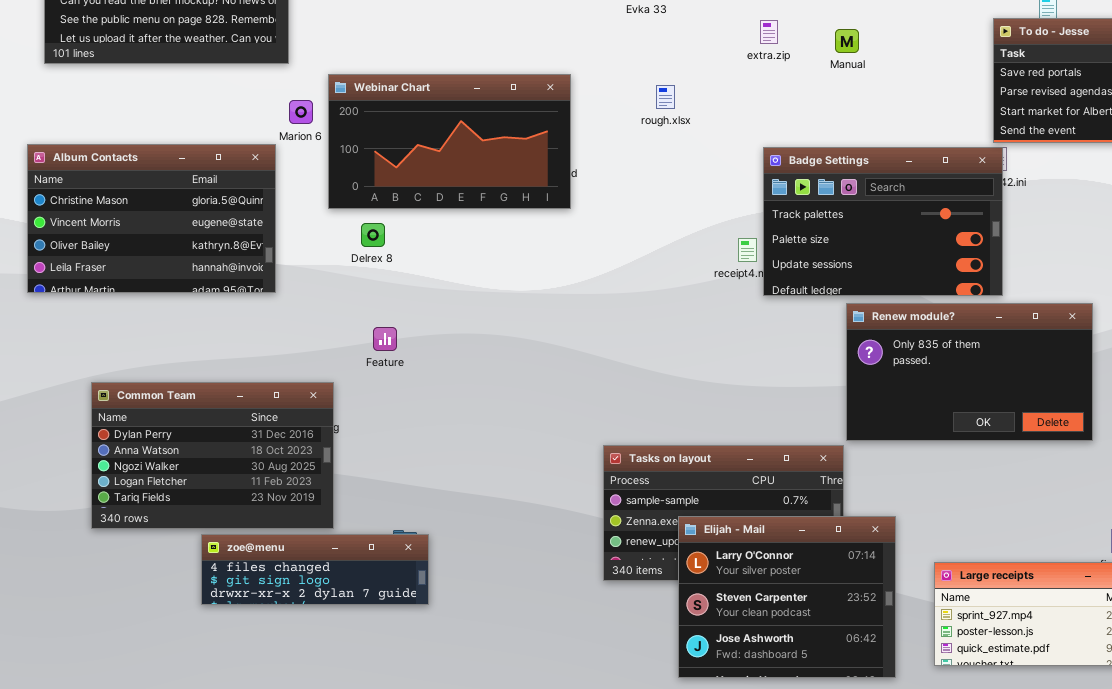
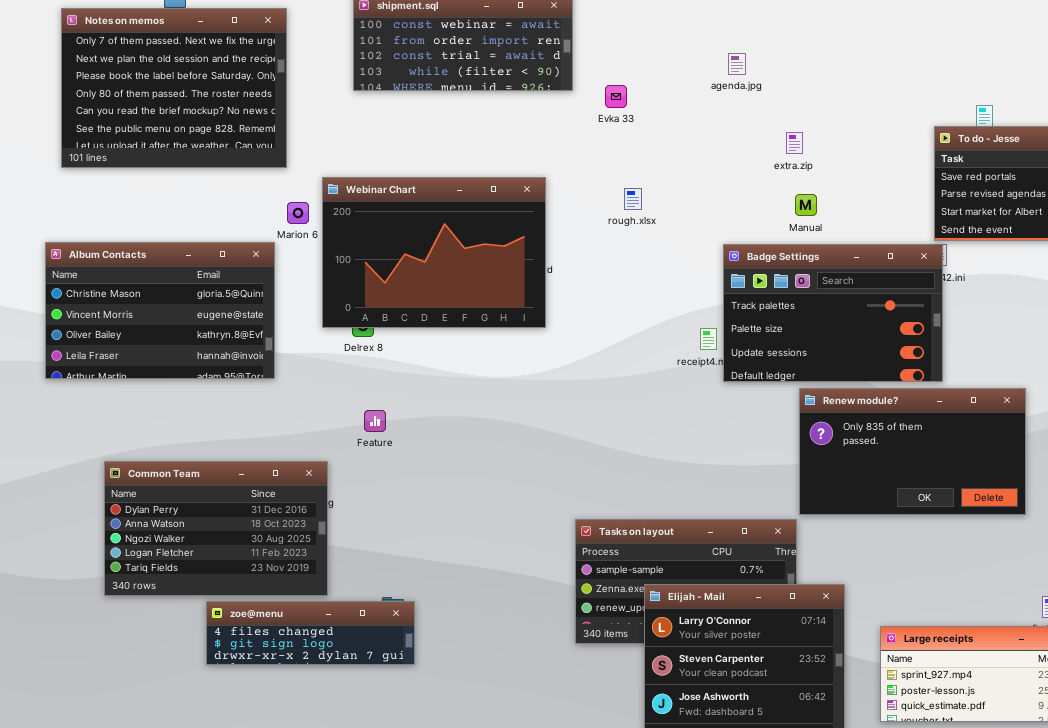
extra.zip: [760,20,778,44] -> [786,132,803,154], moved
Manual: [835,29,859,53] -> [795,194,817,216], moved
Webinar Chart: [328,74,571,209] -> [322,177,546,328], resized

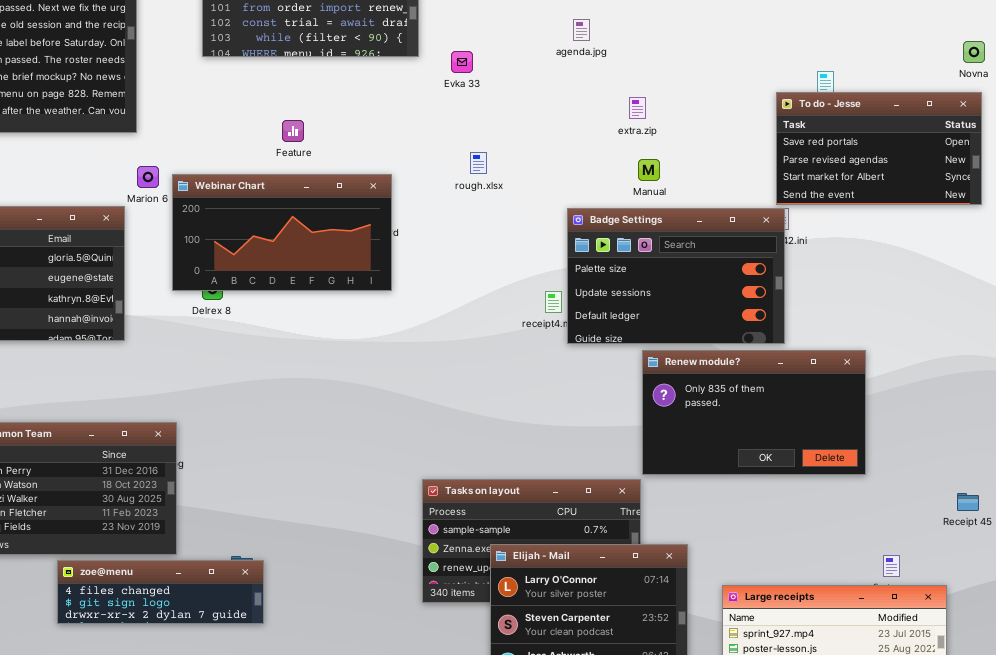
Webinar Chart: [322,177,546,328] -> [172,174,392,291], resized
Badge Settings: [723,244,943,382] -> [567,208,785,344], scrolled down 1 row
Feature: [364,410,386,432] -> [282,120,304,142], moved

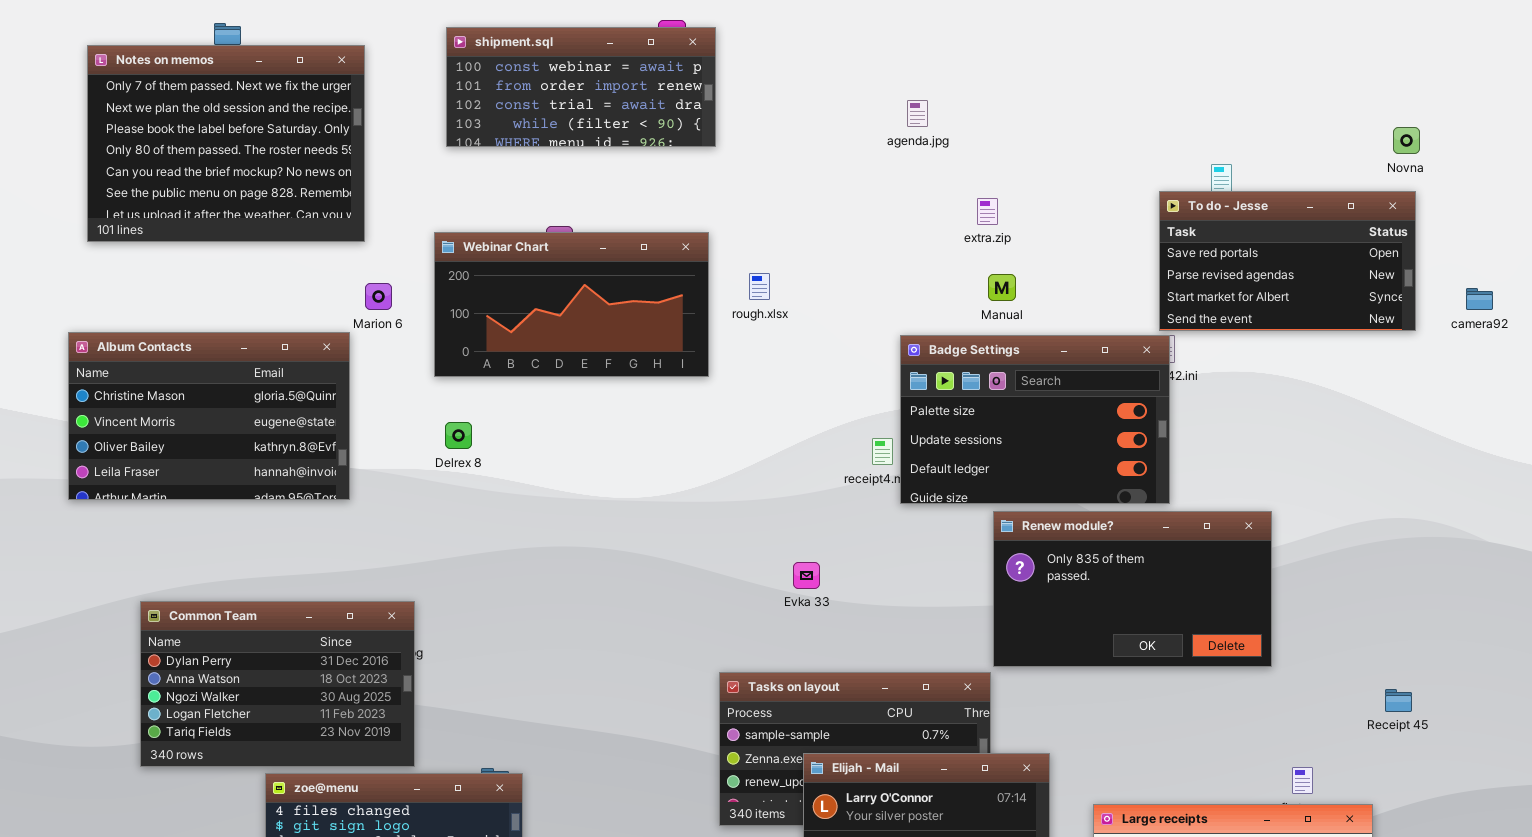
Evka 33: [451,51,473,73] -> [793,562,820,589], moved
rough.xlsx: [470,152,487,174] -> [749,273,770,300], moved
Webinar Chart: [172,174,392,291] -> [434,232,709,377], moved

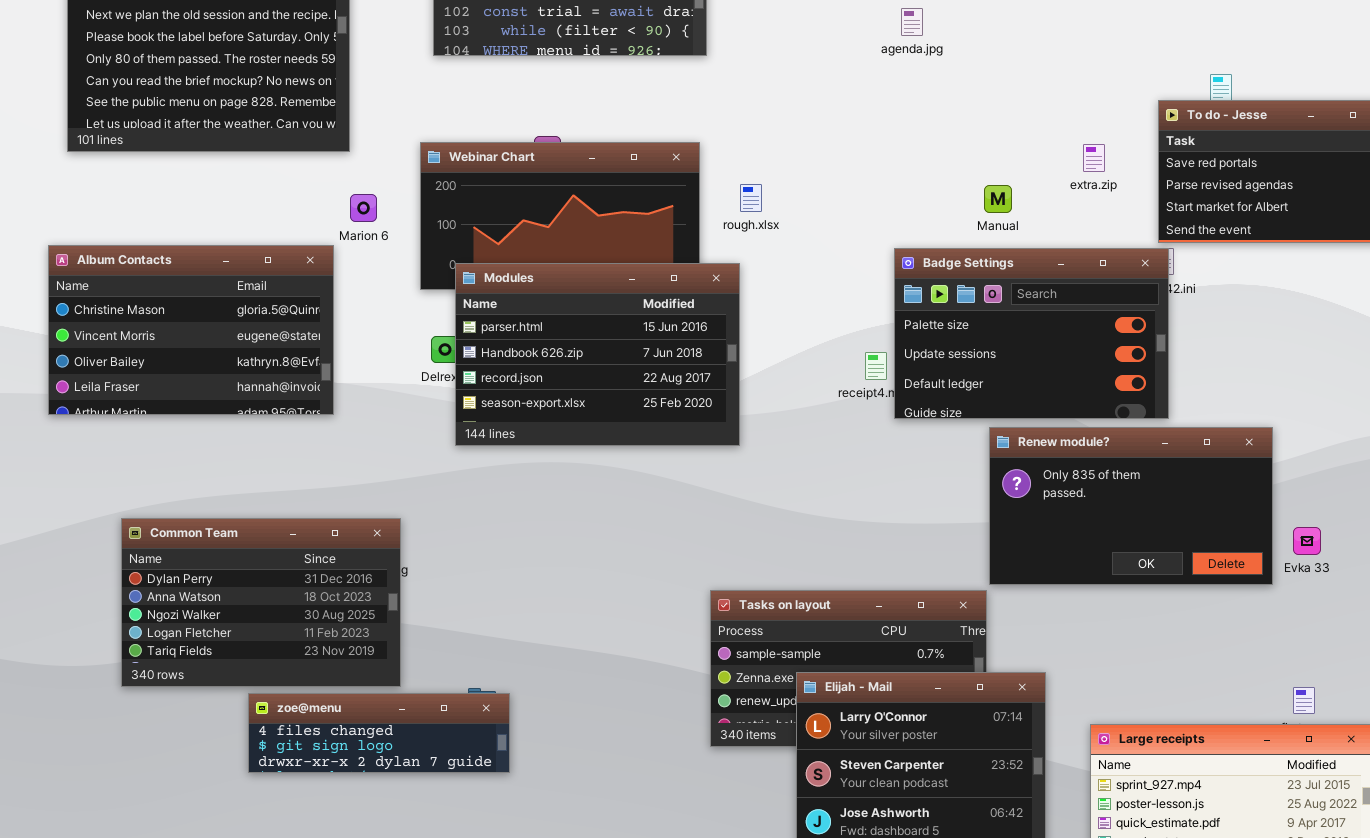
extra.zip: [977,198,998,225] -> [1083,144,1105,172], moved
Modules: none -> [455,263,740,446], opened
Evka 33: [793,562,820,589] -> [1293,527,1321,555], moved

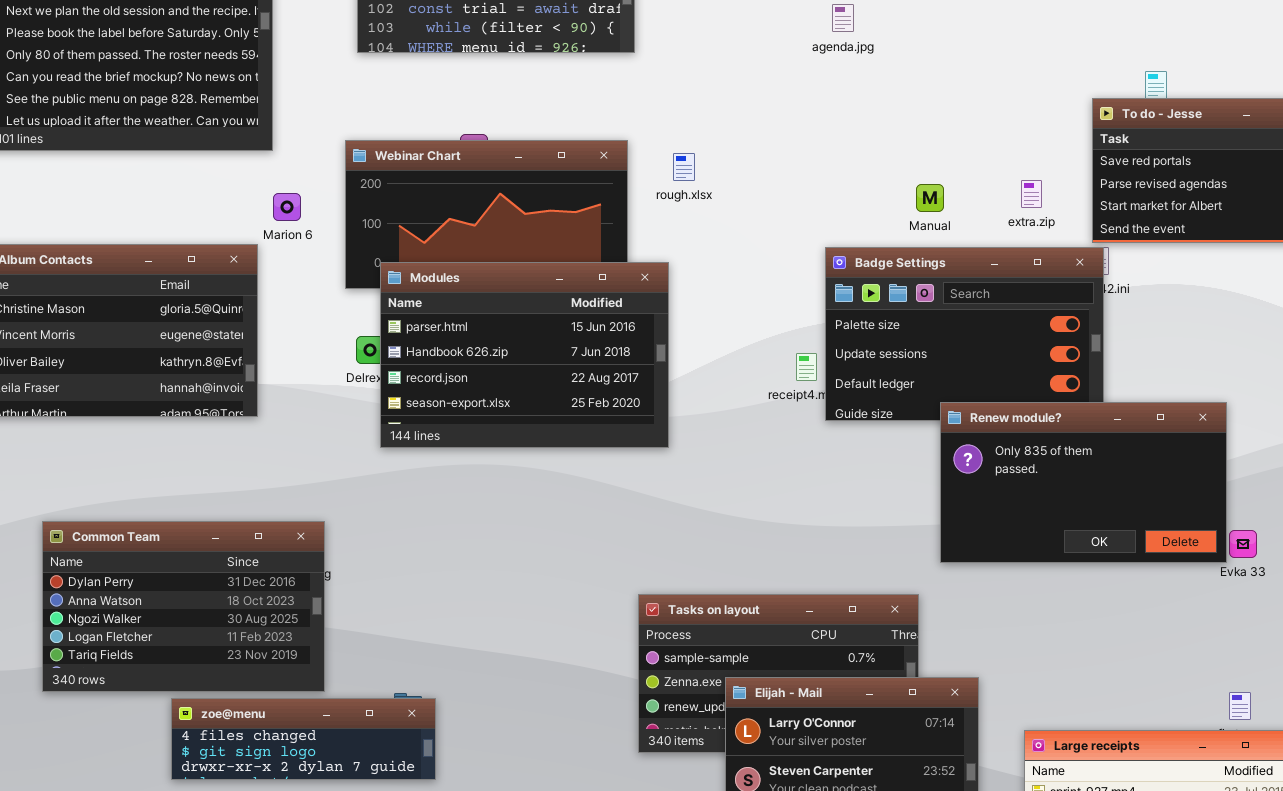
extra.zip: [1083,144,1105,172] -> [1021,180,1042,208], moved
rough.xlsx: [740,184,762,212] -> [673,153,695,181], moved
Renew module?: [989,427,1273,585] -> [940,402,1227,563], moved

